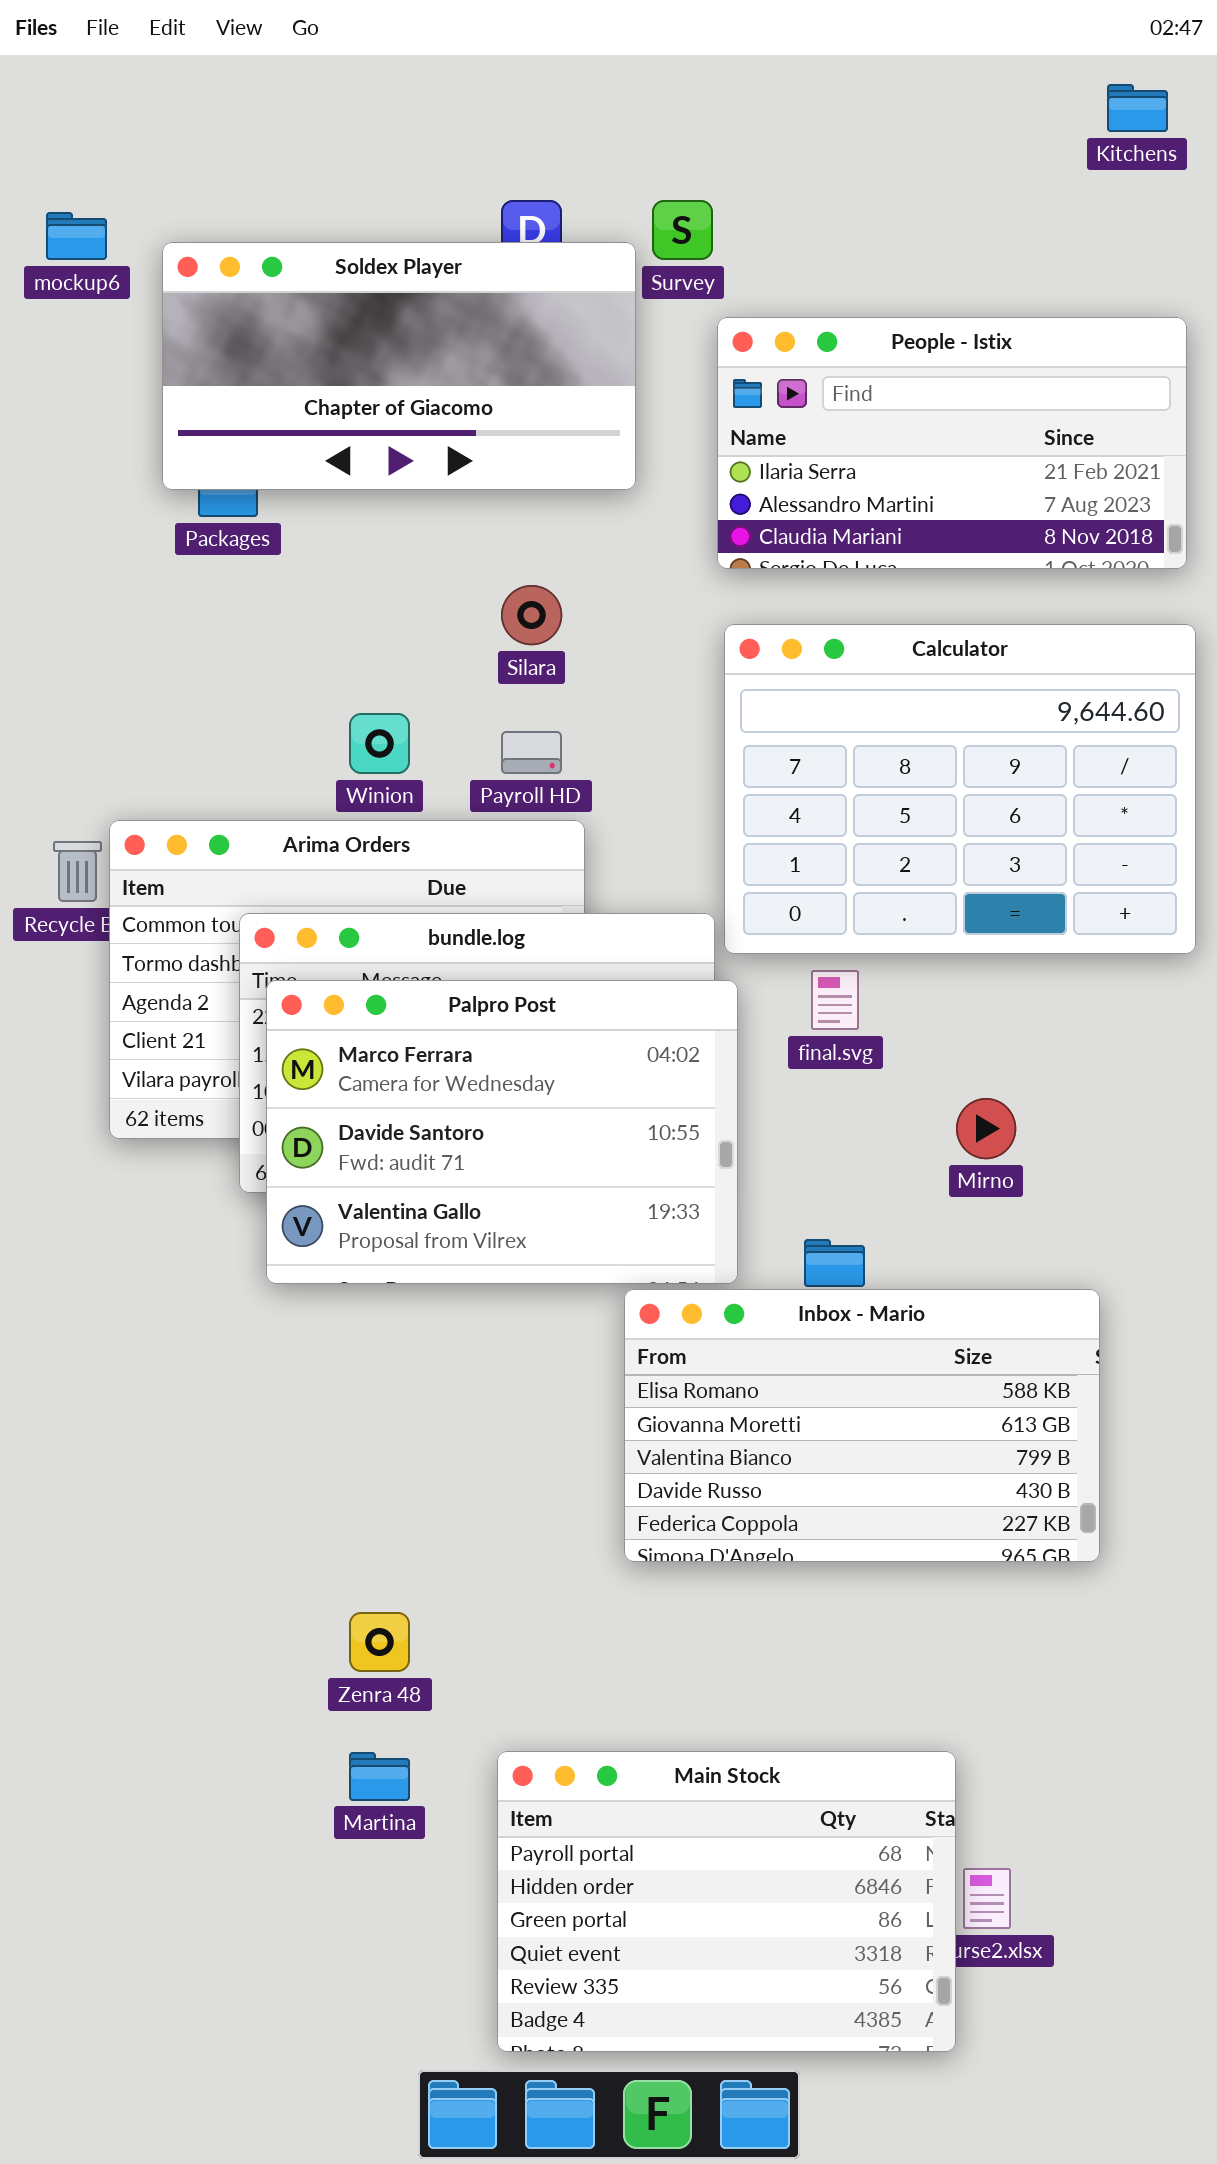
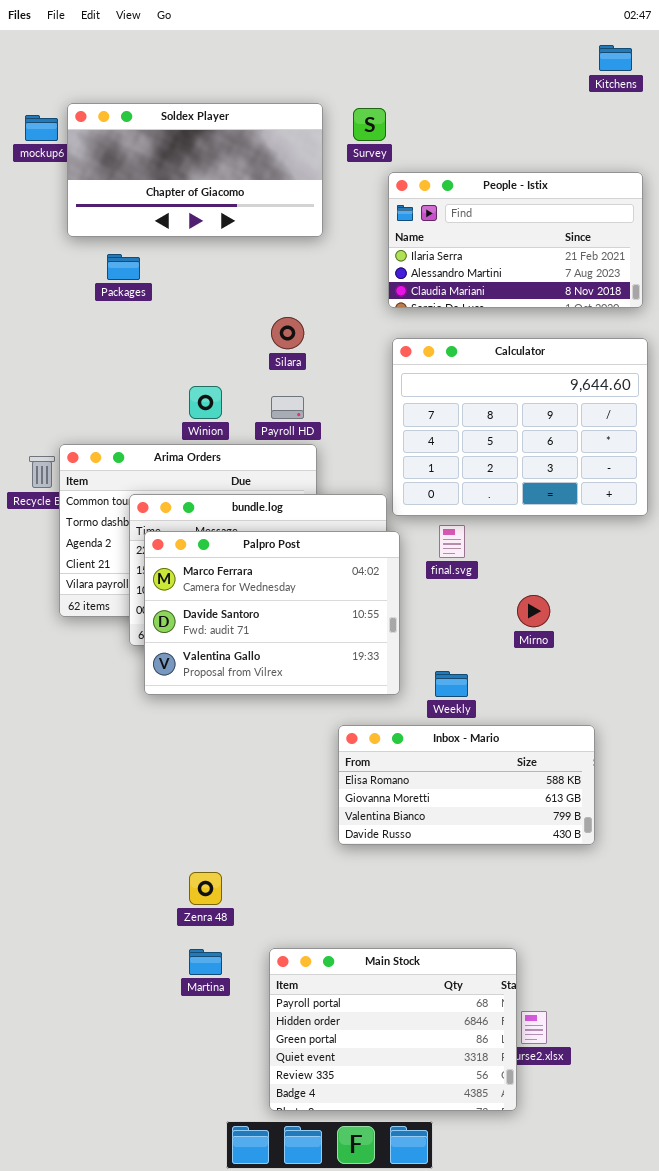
Soldex Player: [162,242,636,490] -> [67,103,323,237], moved
Inbox - Mario: [624,1289,1100,1562] -> [338,725,595,845], resized

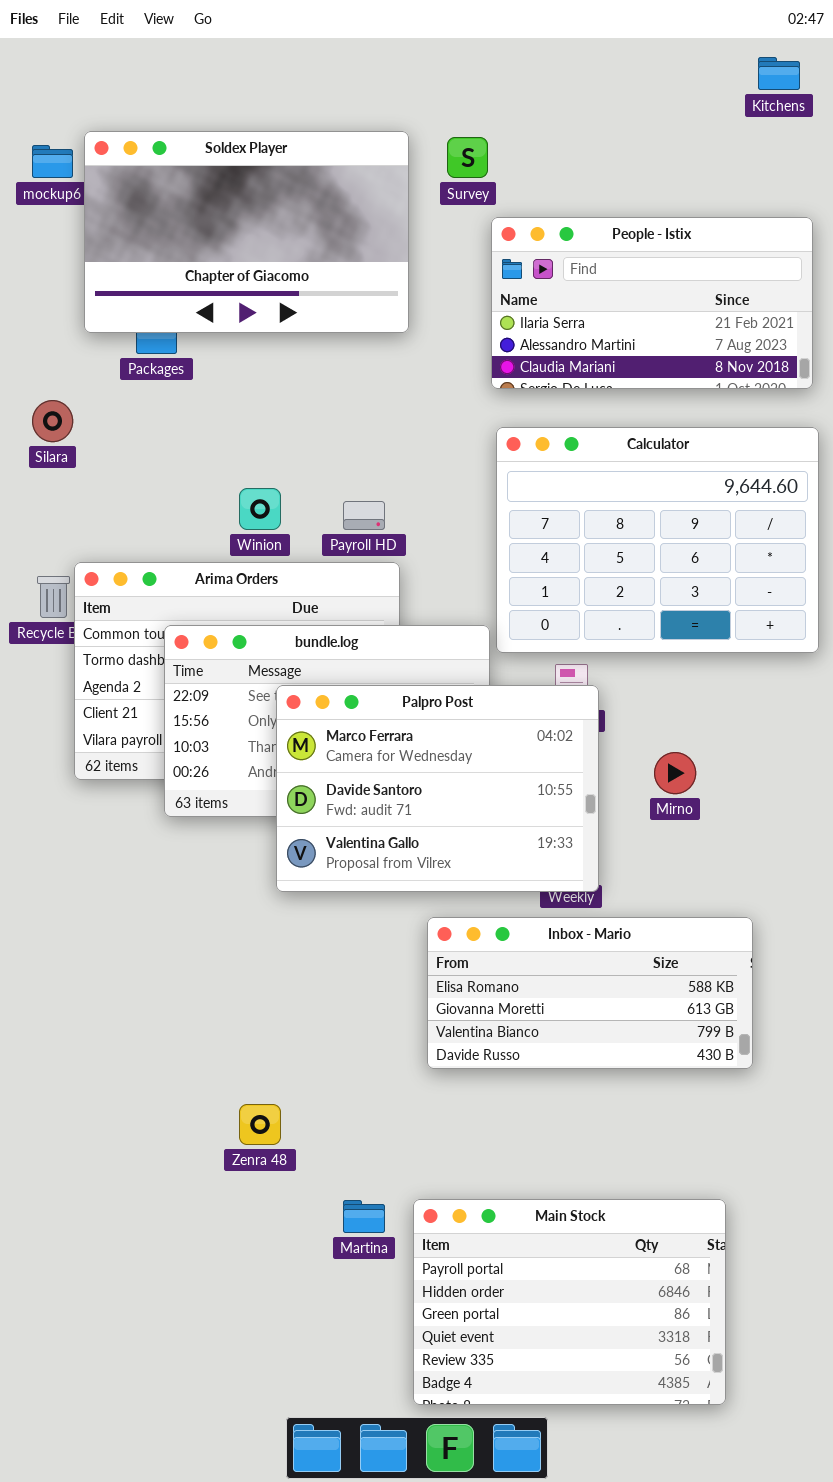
Soldex Player: [67,103,323,237] -> [84,131,409,333], resized
Silara: [271,317,304,349] -> [32,400,73,442], moved
Palpro Post: [144,531,400,695] -> [276,685,599,892], moved
Main Stock: [269,948,517,1111] -> [413,1199,726,1405], moved
Martina: [189,949,222,975] -> [343,1200,385,1233], moved

